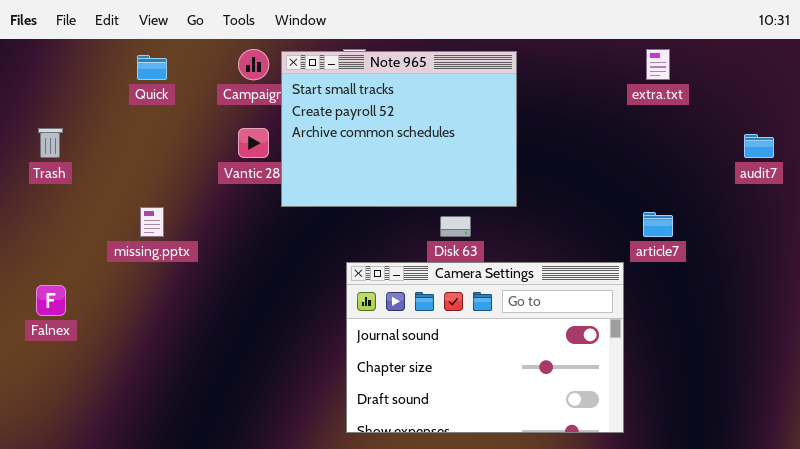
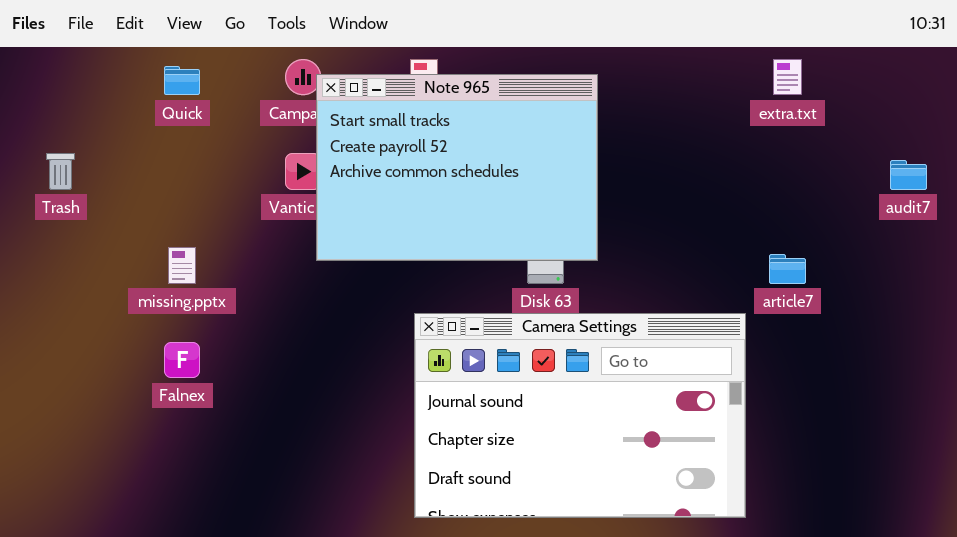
Note 965: [281,51,517,207] -> [316,74,598,261], moved
Falnex: [36,285,66,316] -> [164,342,200,378], moved

